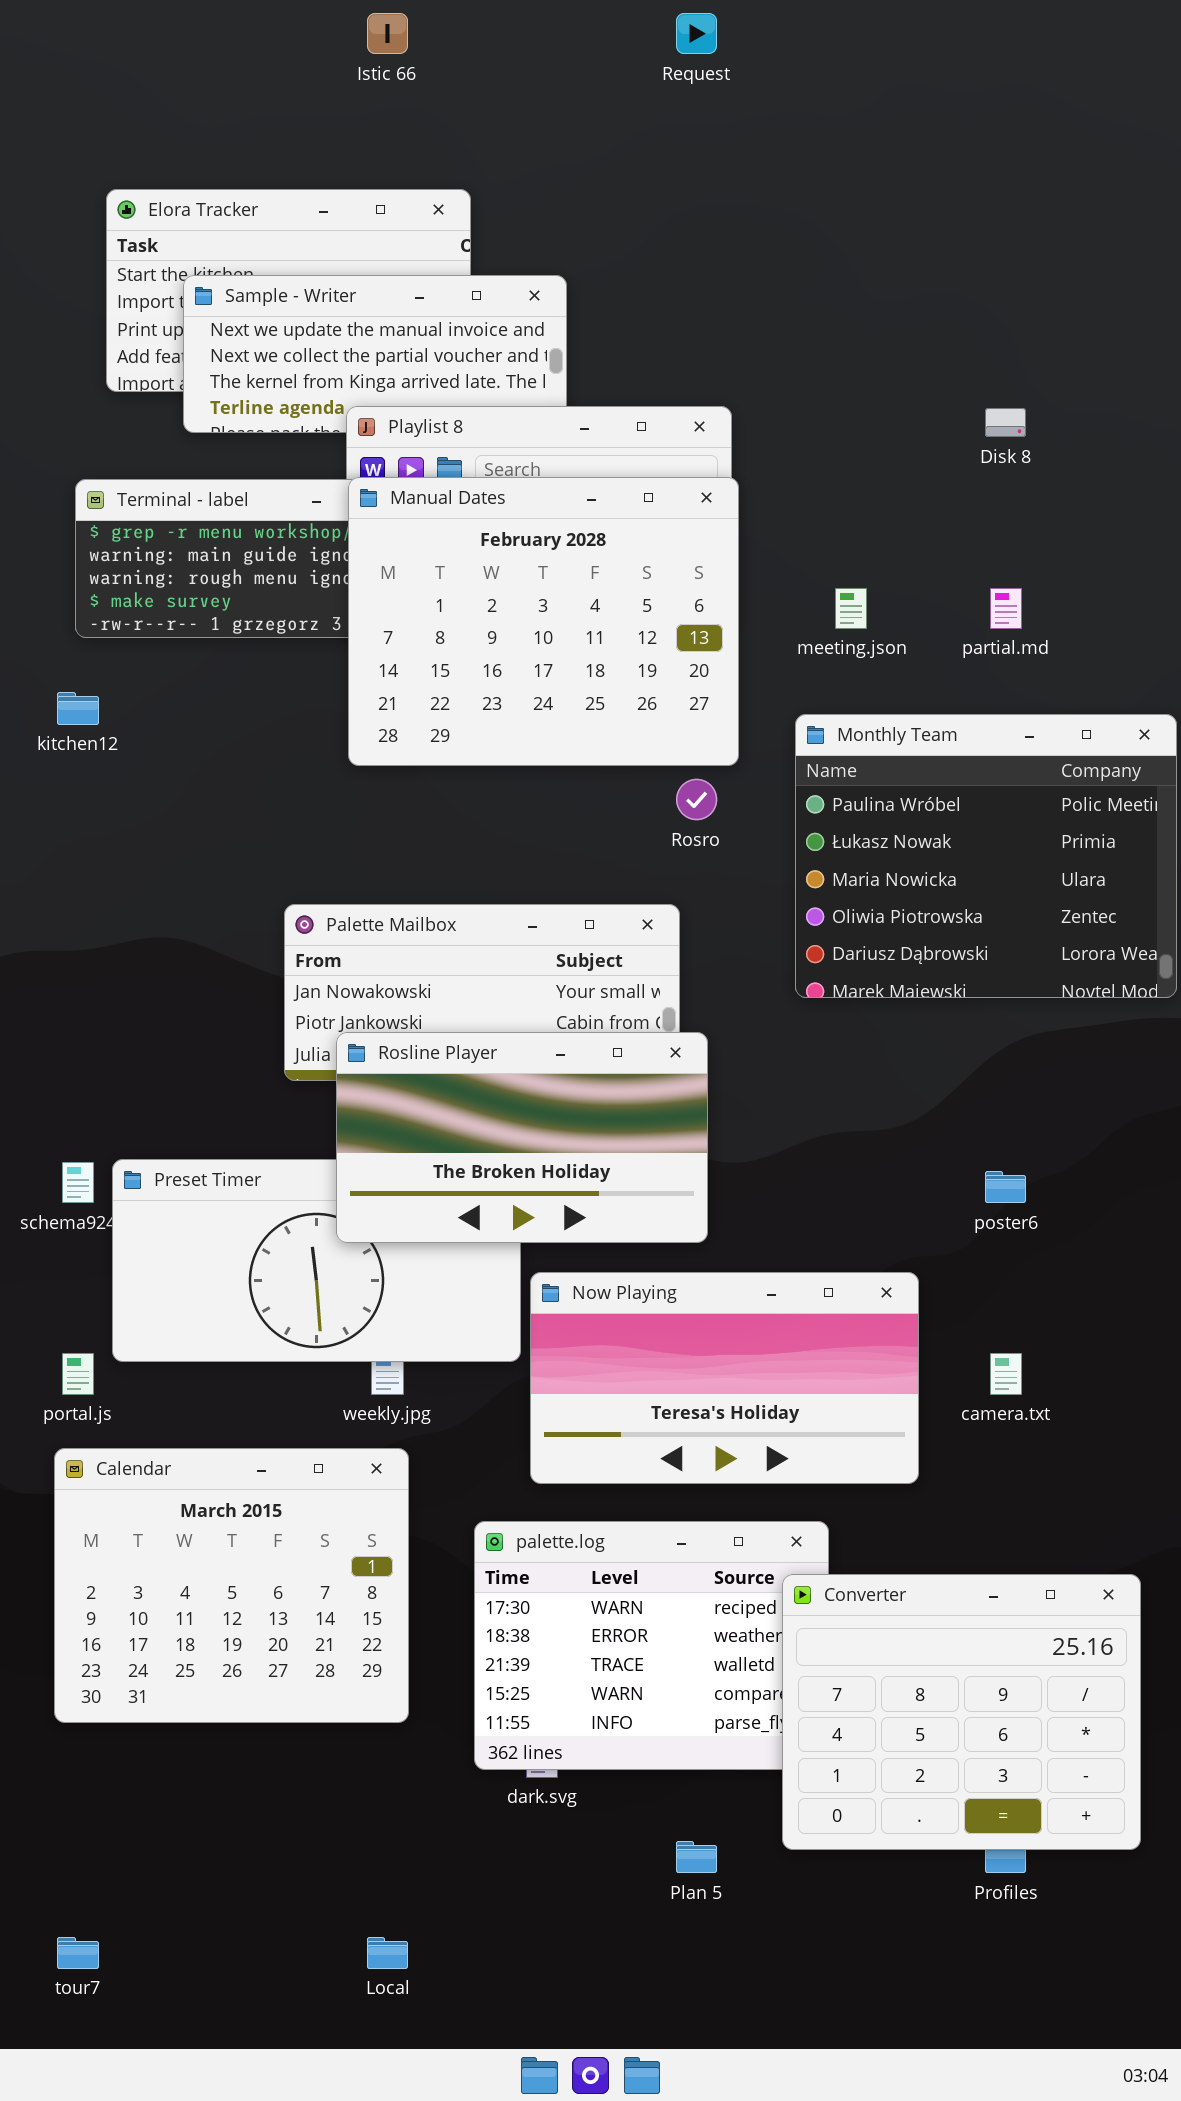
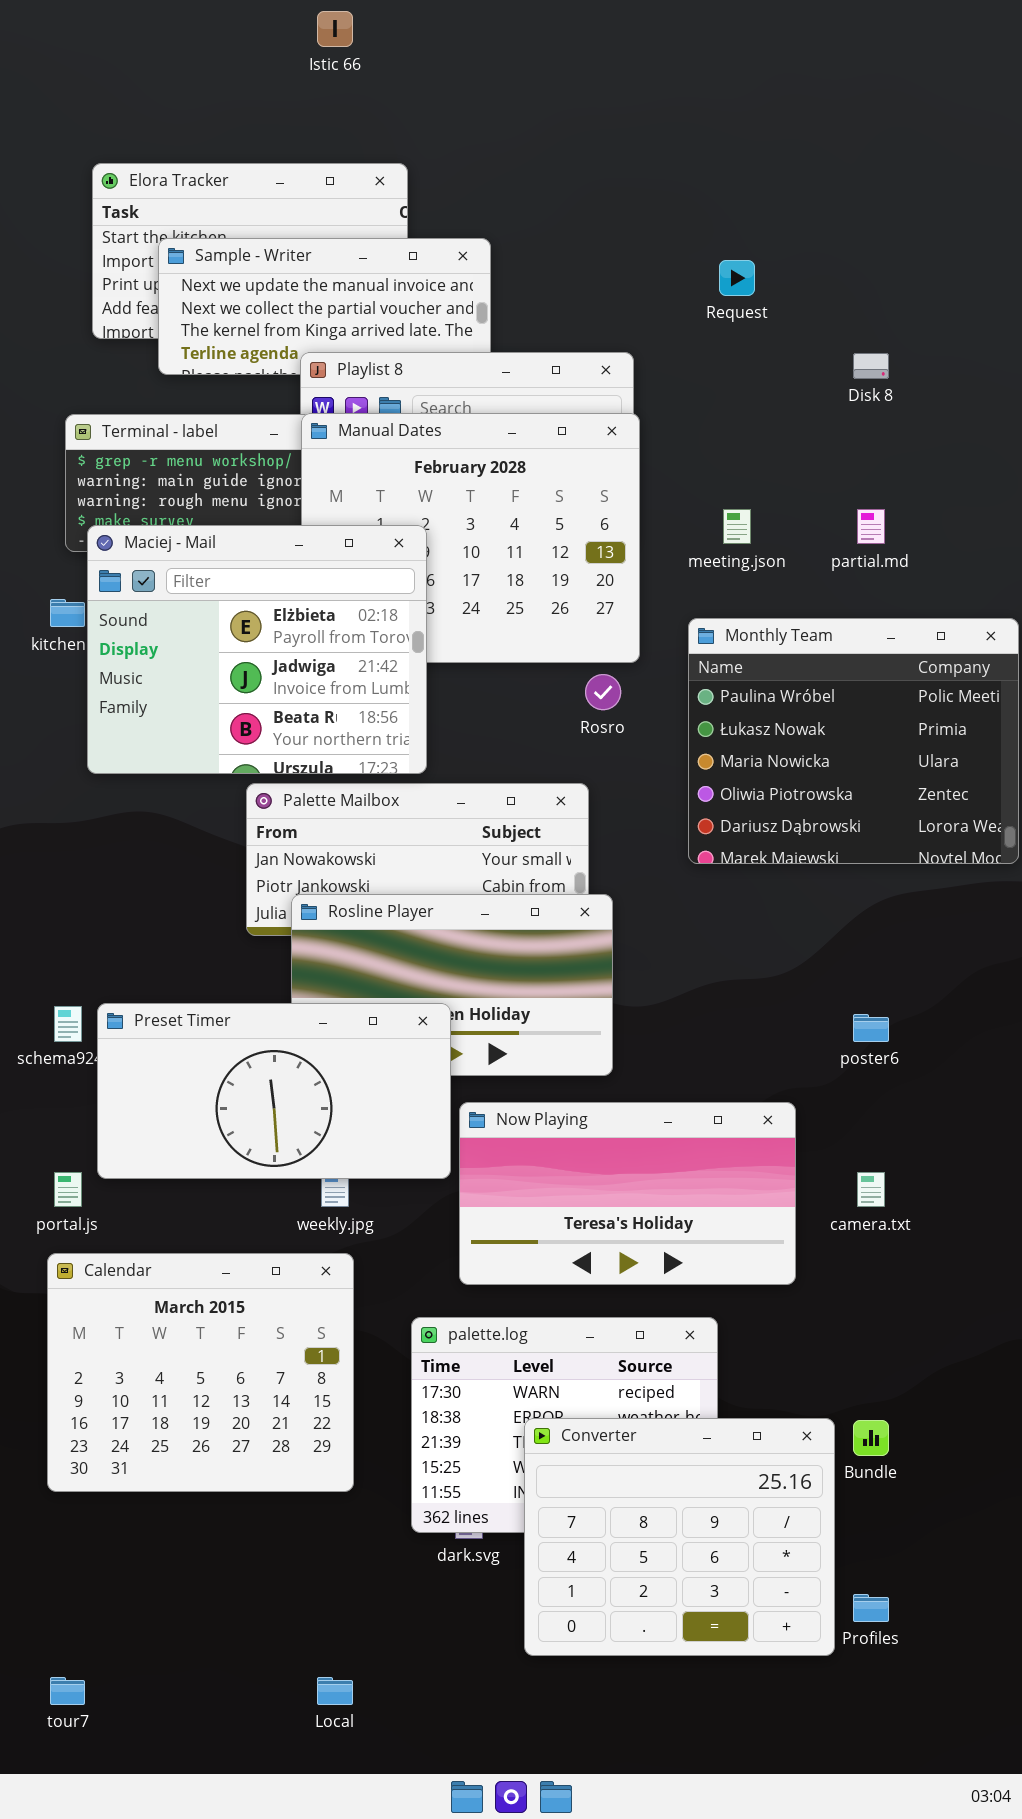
Request: [676,13,717,54] -> [719,260,755,296], moved
Maciej - Mail: none -> [87,525,427,774], opened
Preset Timer: [112,1159,521,1362] -> [97,1003,451,1179], raised
Converter: [782,1574,1141,1850] -> [524,1418,835,1656], moved

